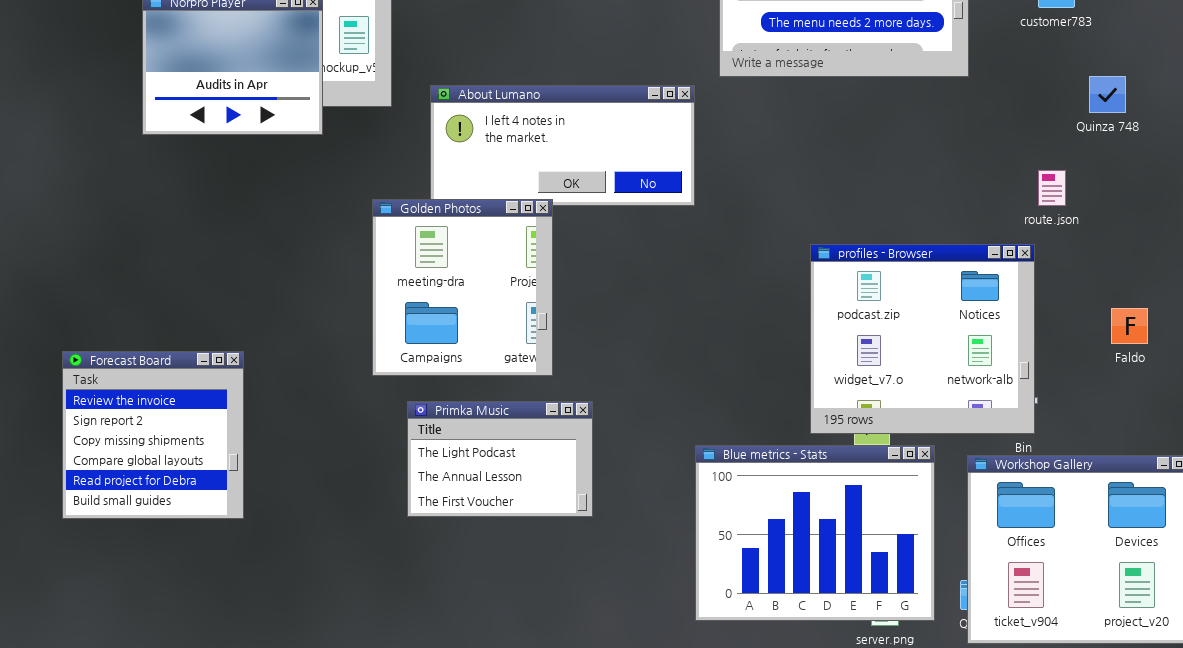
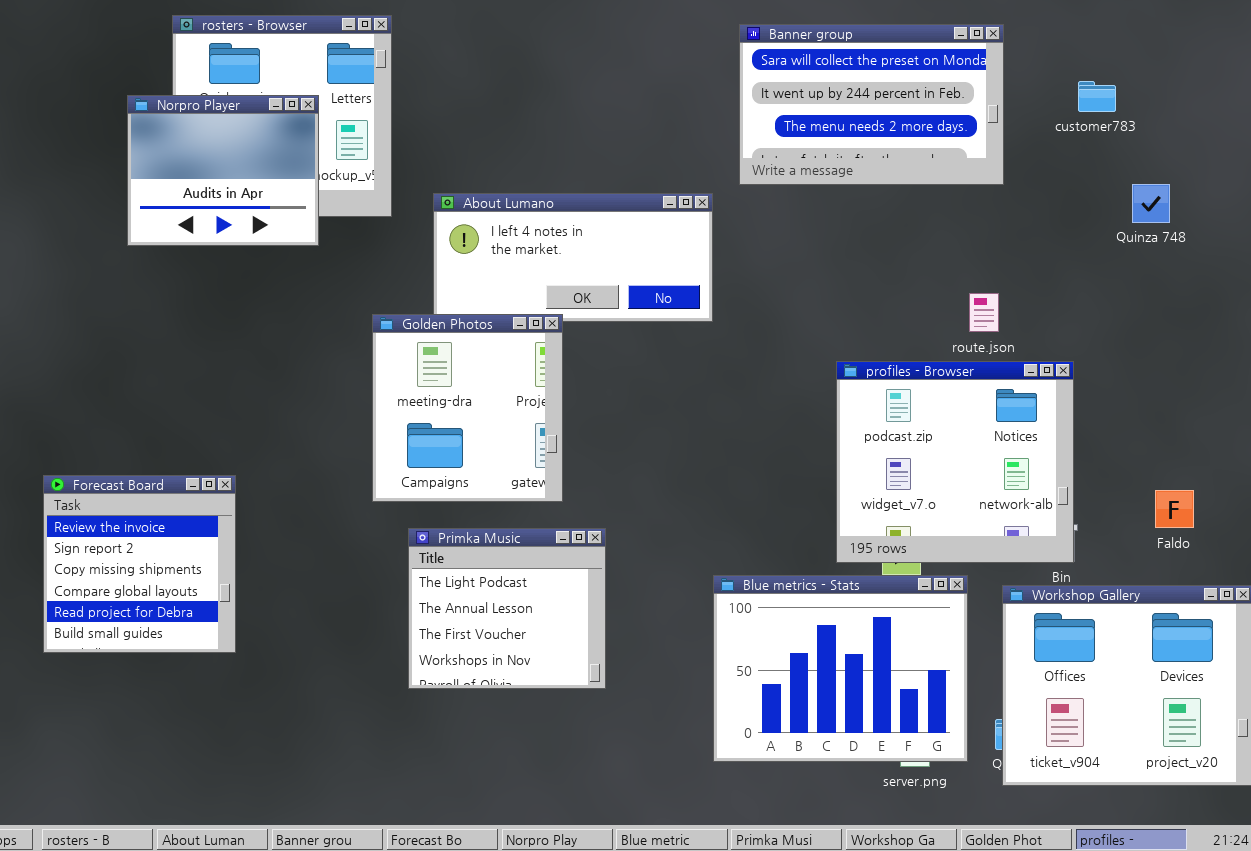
route.json: [1038,170,1066,206] -> [969,293,999,332], moved
Faldo: [1111,308,1148,344] -> [1155,490,1194,528], moved
Primka Music: [407,401,593,517] -> [408,528,606,689], resized

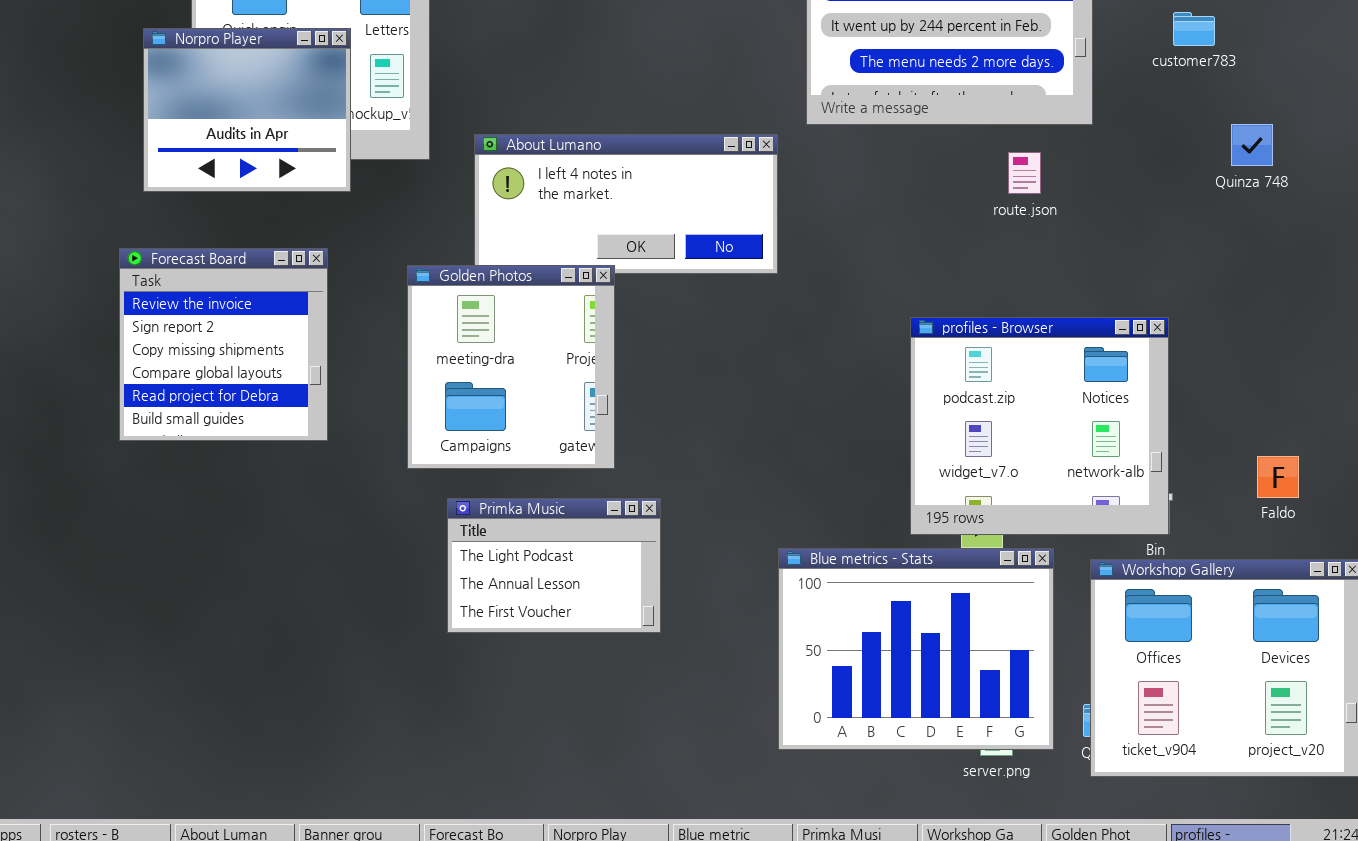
route.json: [969,293,999,332] -> [1008,152,1041,194], moved
Forecast Board: [43,475,236,653] -> [119,248,328,441], moved
Primka Music: [408,528,606,689] -> [447,498,661,633], resized

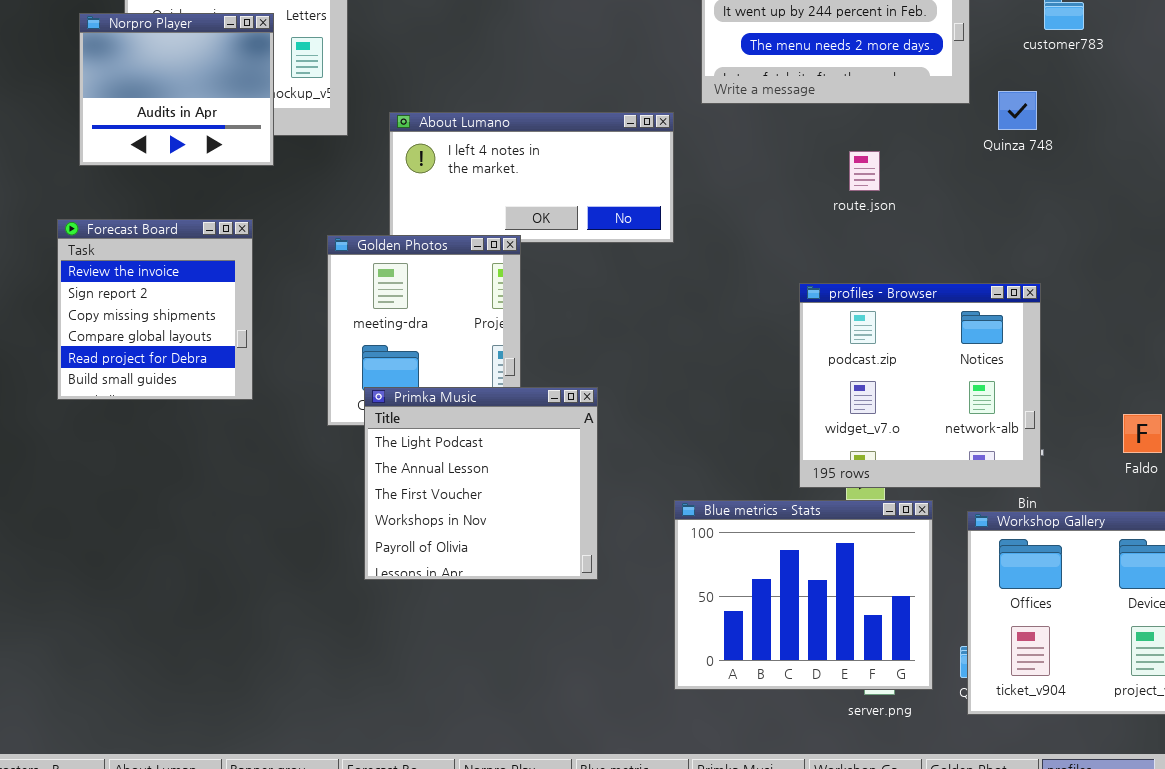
Quinza 748: [1231,124,1273,166] -> [998,91,1037,130], moved
route.json: [1008,152,1041,194] -> [849,151,880,191], moved
Primka Music: [447,498,661,633] -> [364,387,598,580], resized

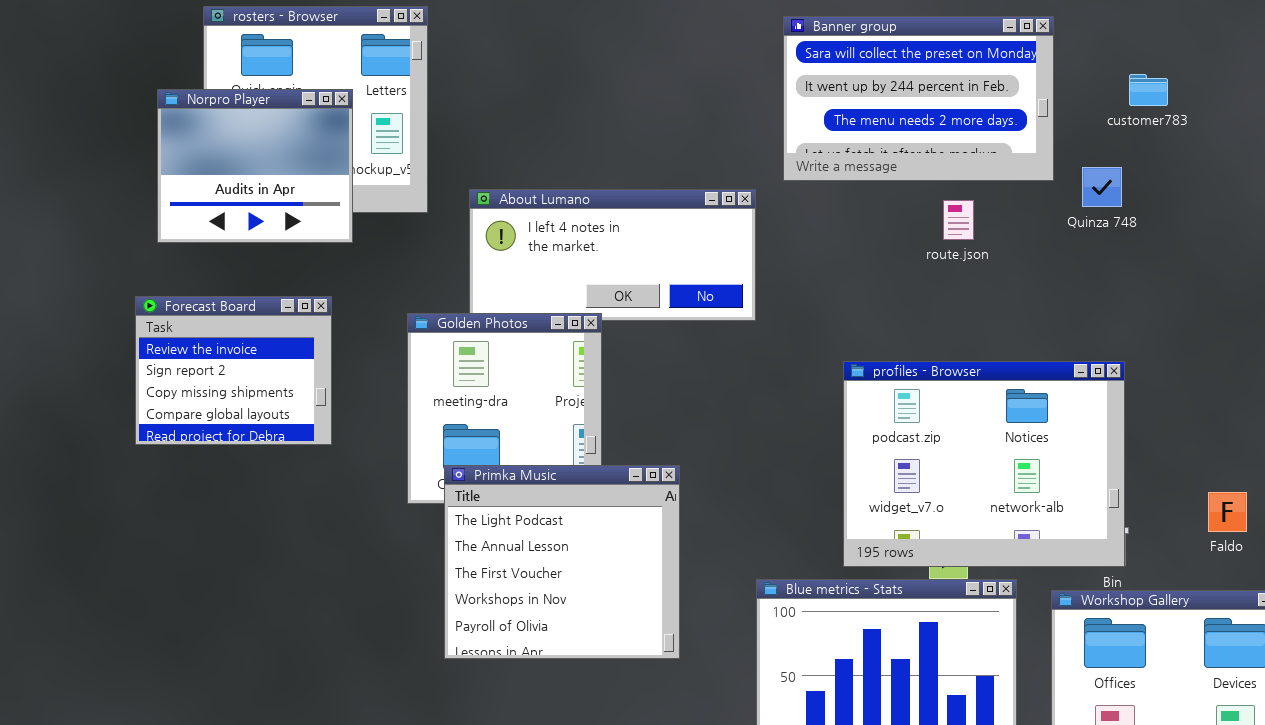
route.json: [849,151,880,191] -> [943,200,974,240], moved
Forecast Board: [57,219,253,400] -> [135,296,332,445], resized
profiles - Browser: [799,283,1041,488] -> [843,361,1125,567], resized

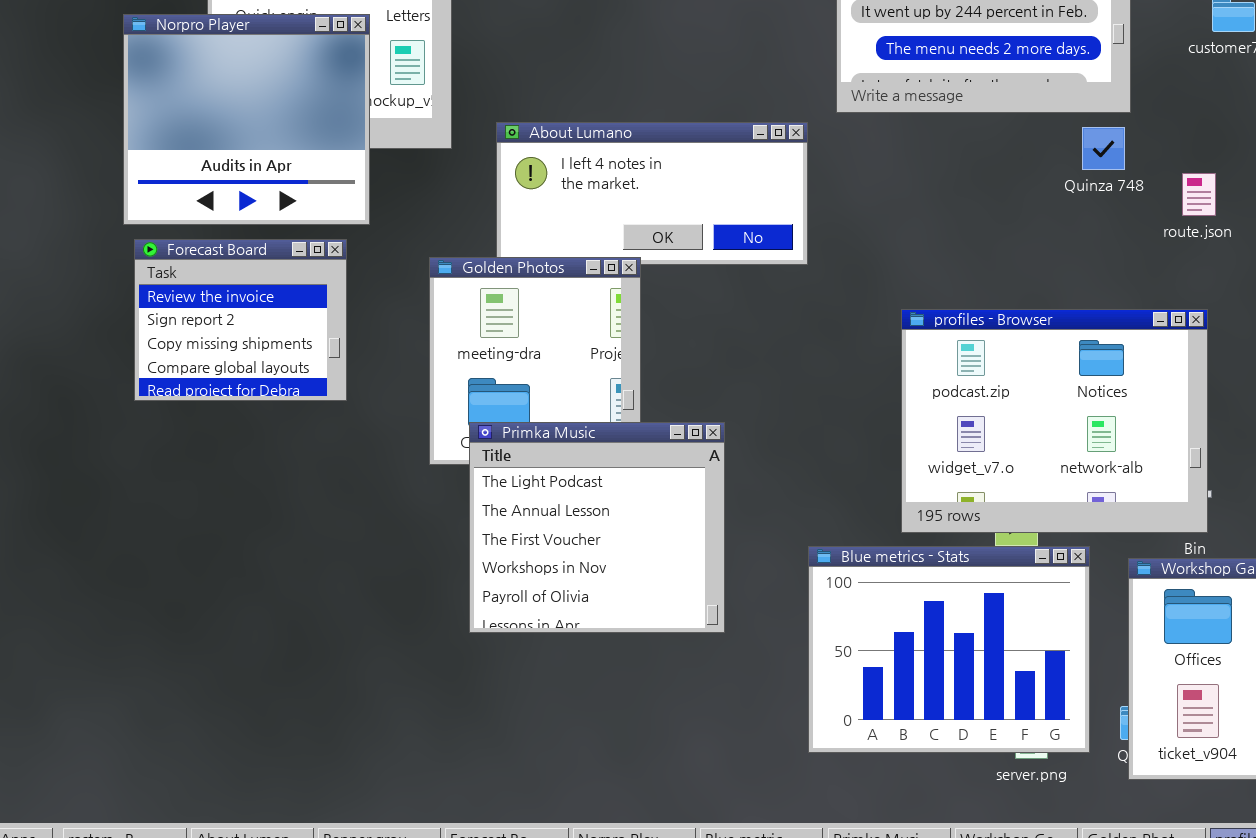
Norpro Player: [157,89,353,243] -> [123,14,370,225], resized
Quinza 748: [1082,167,1122,207] -> [1082,127,1125,170], moved
route.json: [943,200,974,240] -> [1182,173,1216,216], moved

